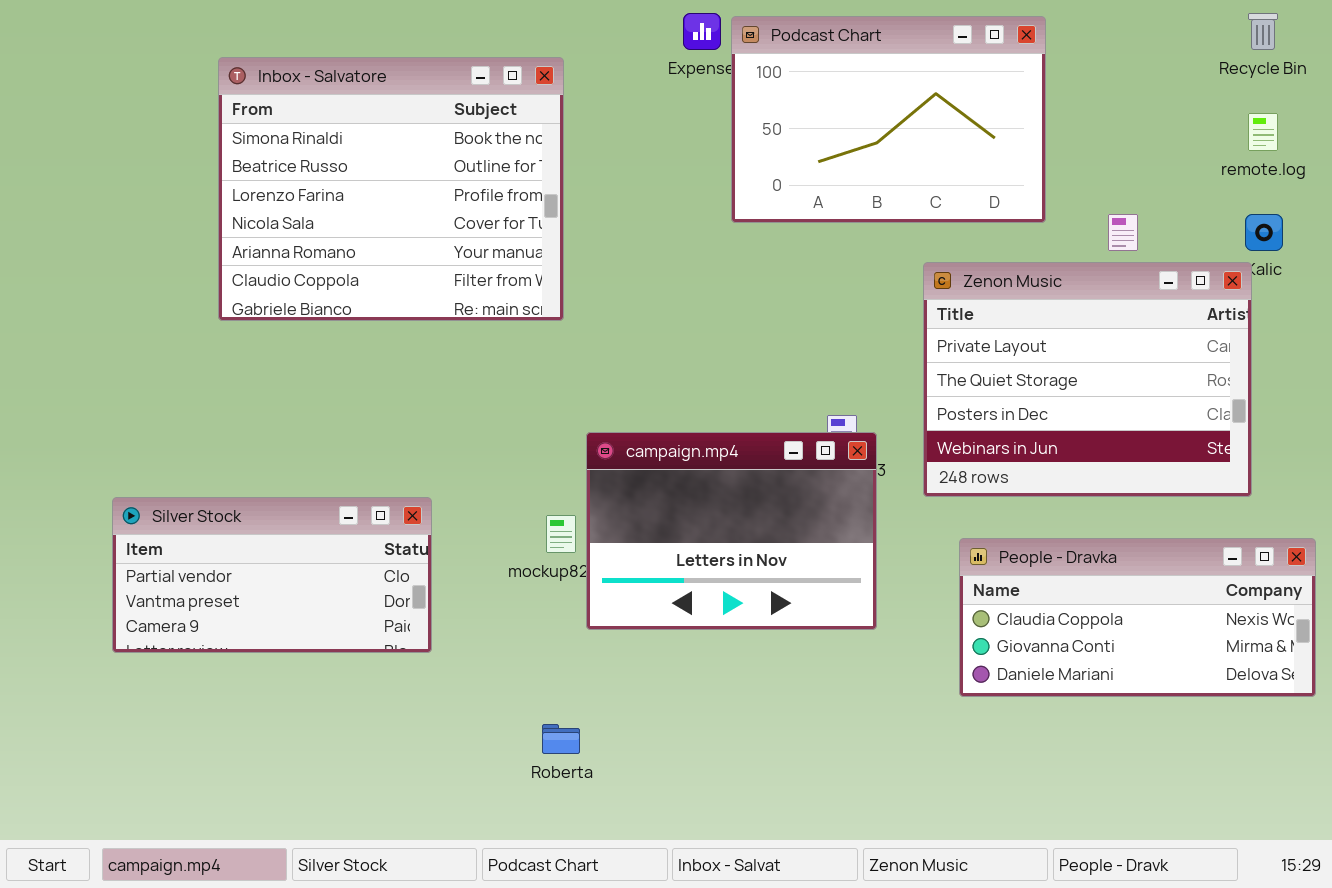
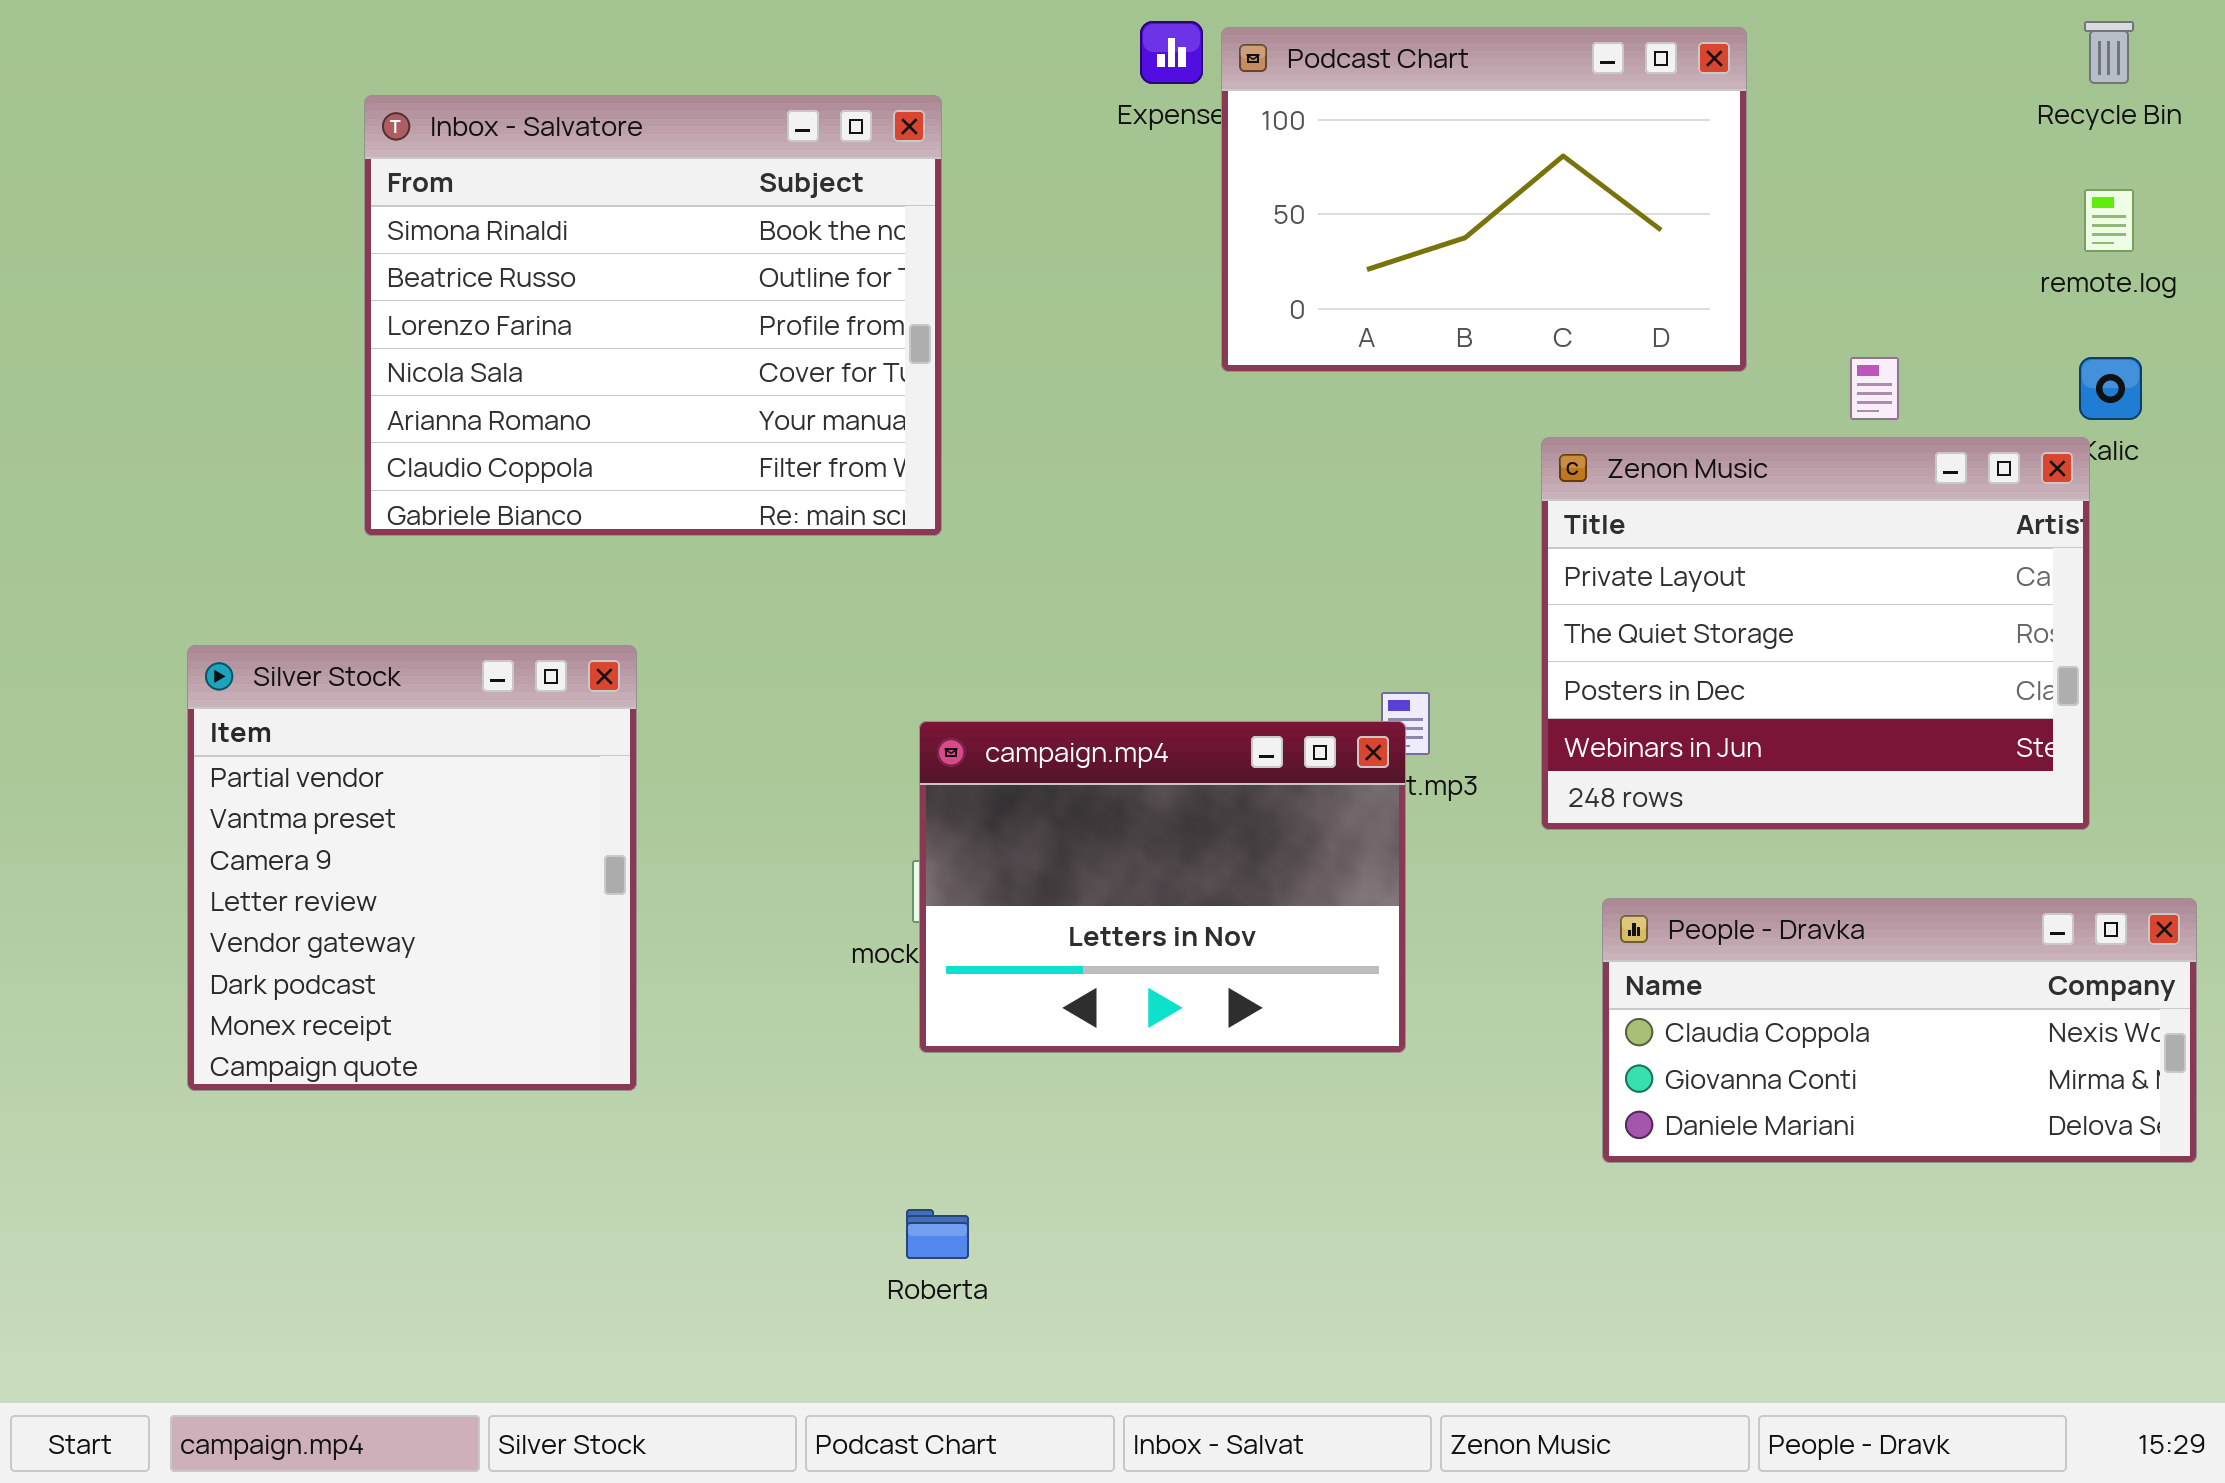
campaign.mp4: [586,432,877,630] -> [919,721,1406,1053], moved
Silver Stock: [112,497,432,653] -> [187,645,637,1091], resized

